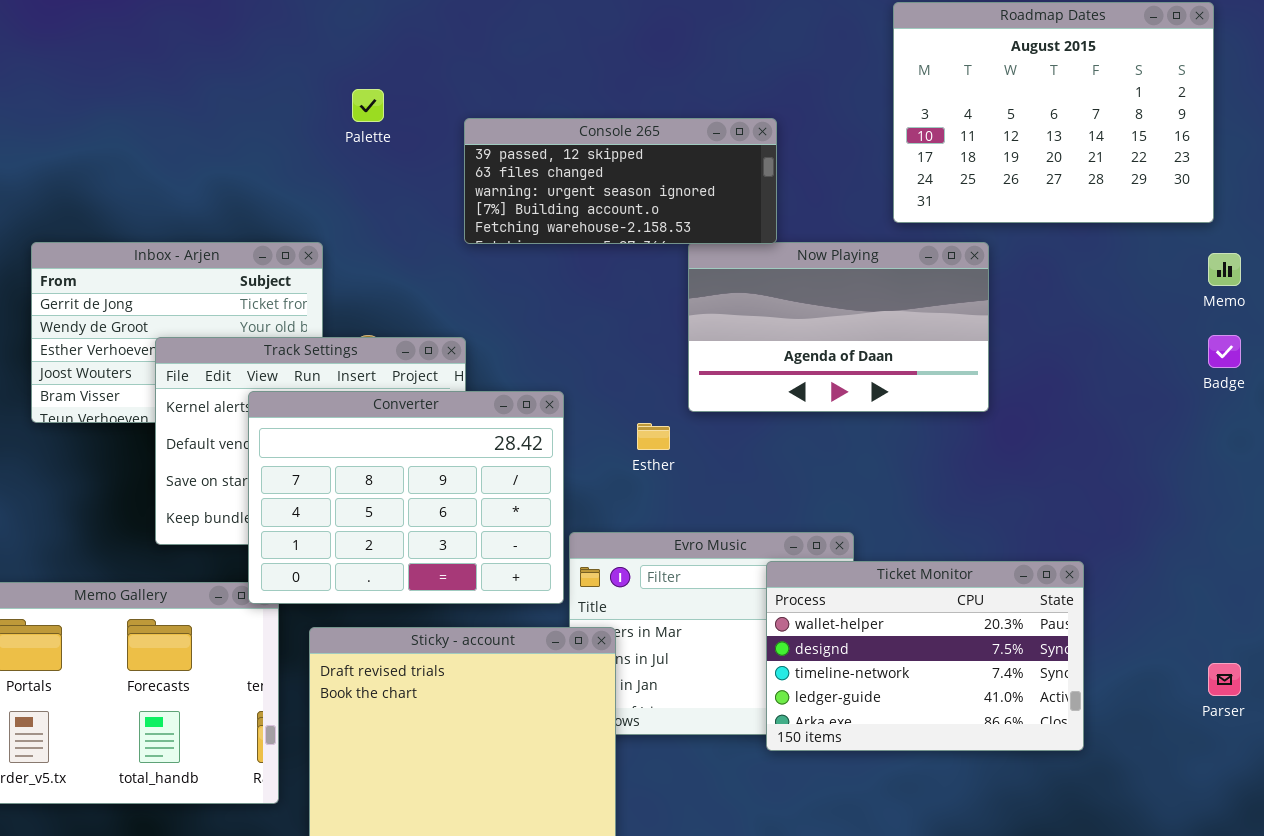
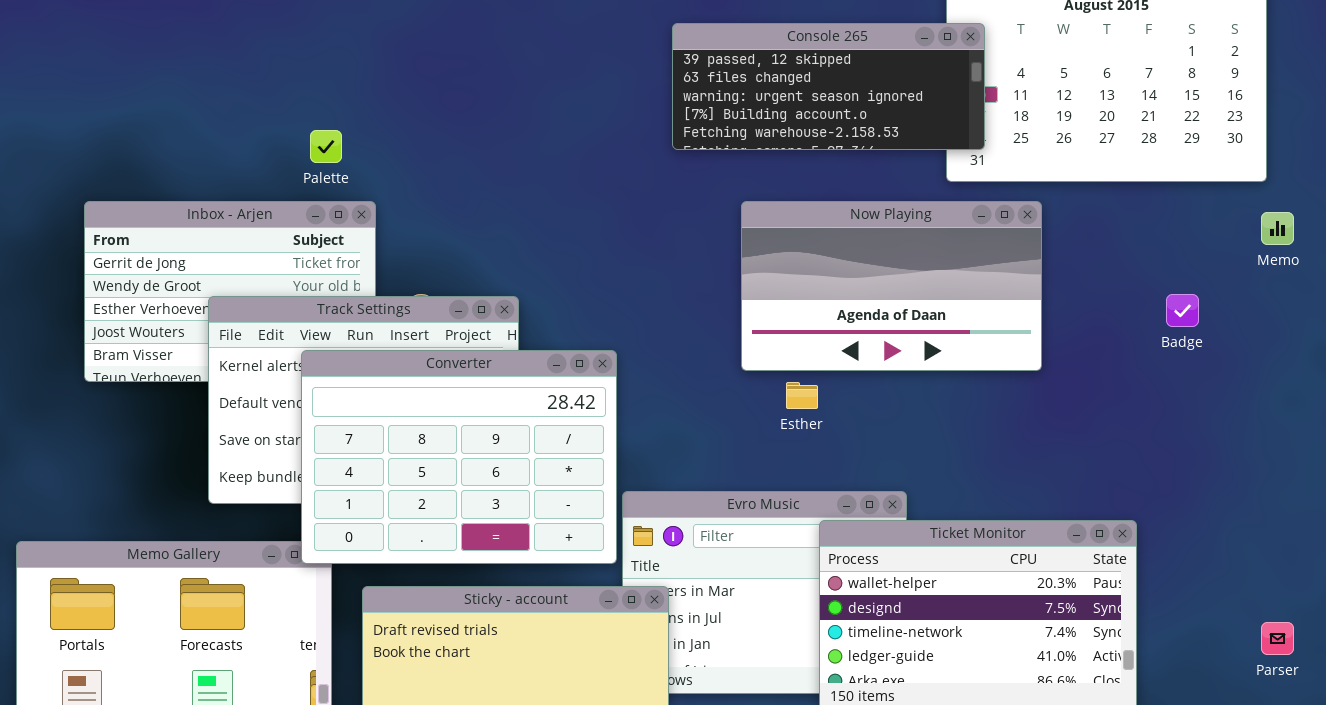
Palette: [352,89,384,122] -> [310,130,342,163], moved
Console 265: [464,118,777,244] -> [672,23,985,150], moved
Badge: [1208,335,1241,368] -> [1166,294,1199,327], moved
Esther: [637,423,670,450] -> [786,382,818,409], moved

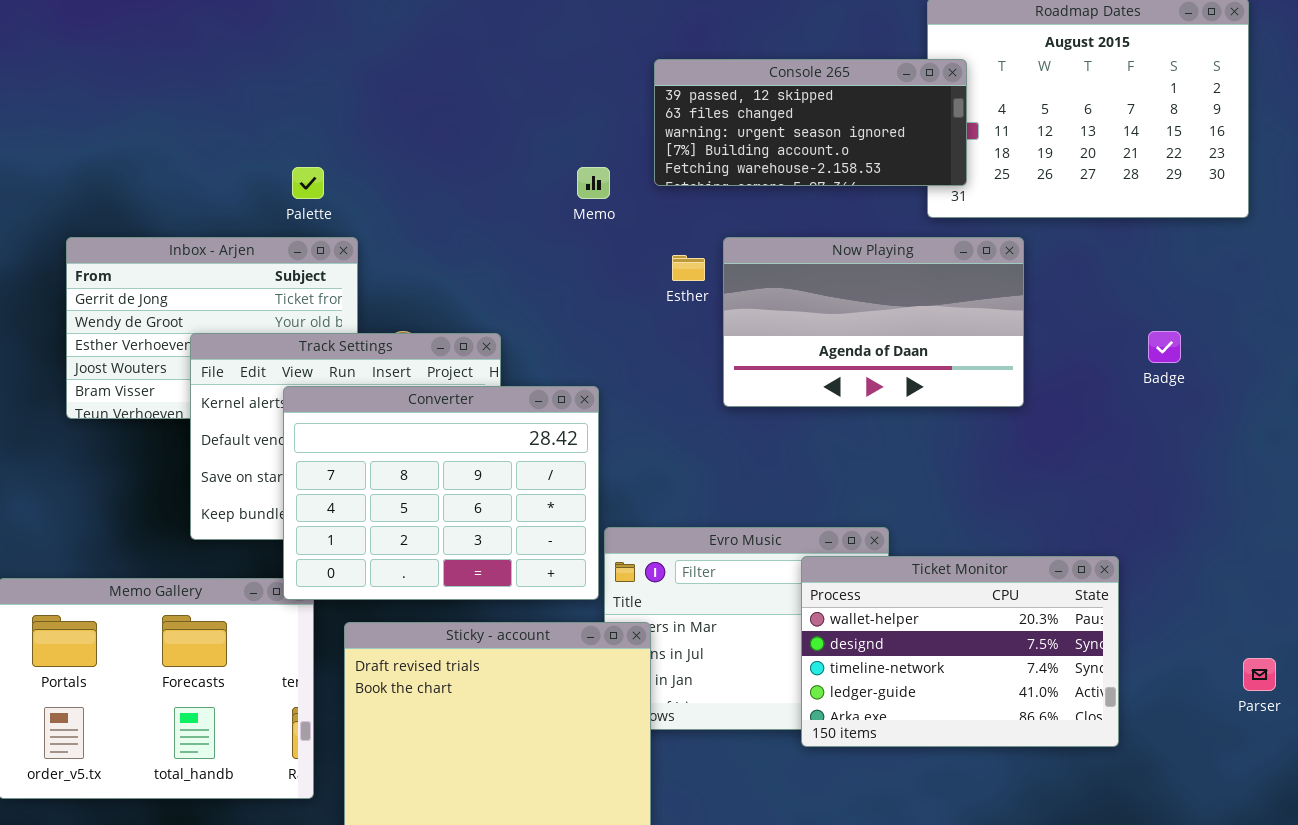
Memo: [1261,212,1294,245] -> [577,167,610,199], moved
Esther: [786,382,818,409] -> [672,255,705,281], moved

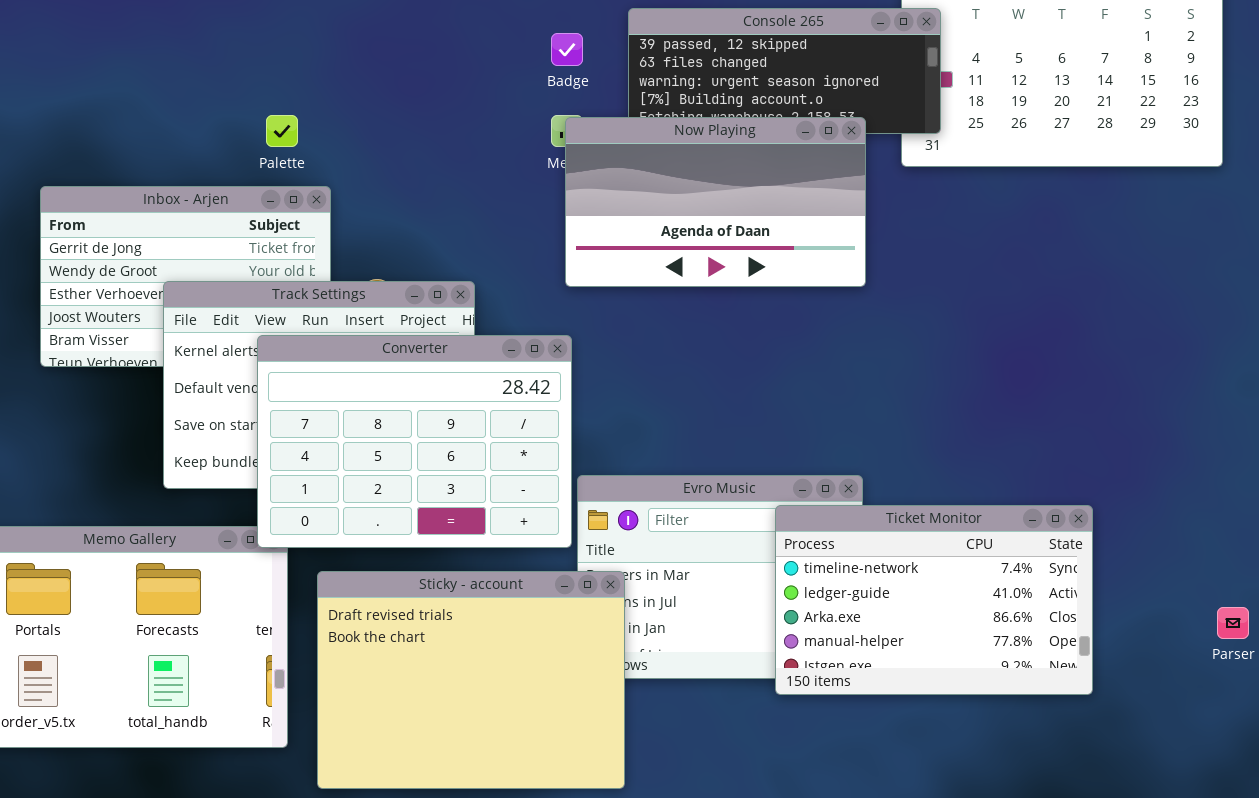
Now Playing: [723,237,1024,407] -> [565,117,866,287], moved
Badge: [1148,331,1181,363] -> [551,33,583,66], moved
Ticket Monitor: [801,556,1119,747] -> [775,505,1093,695], scrolled down 2 rows

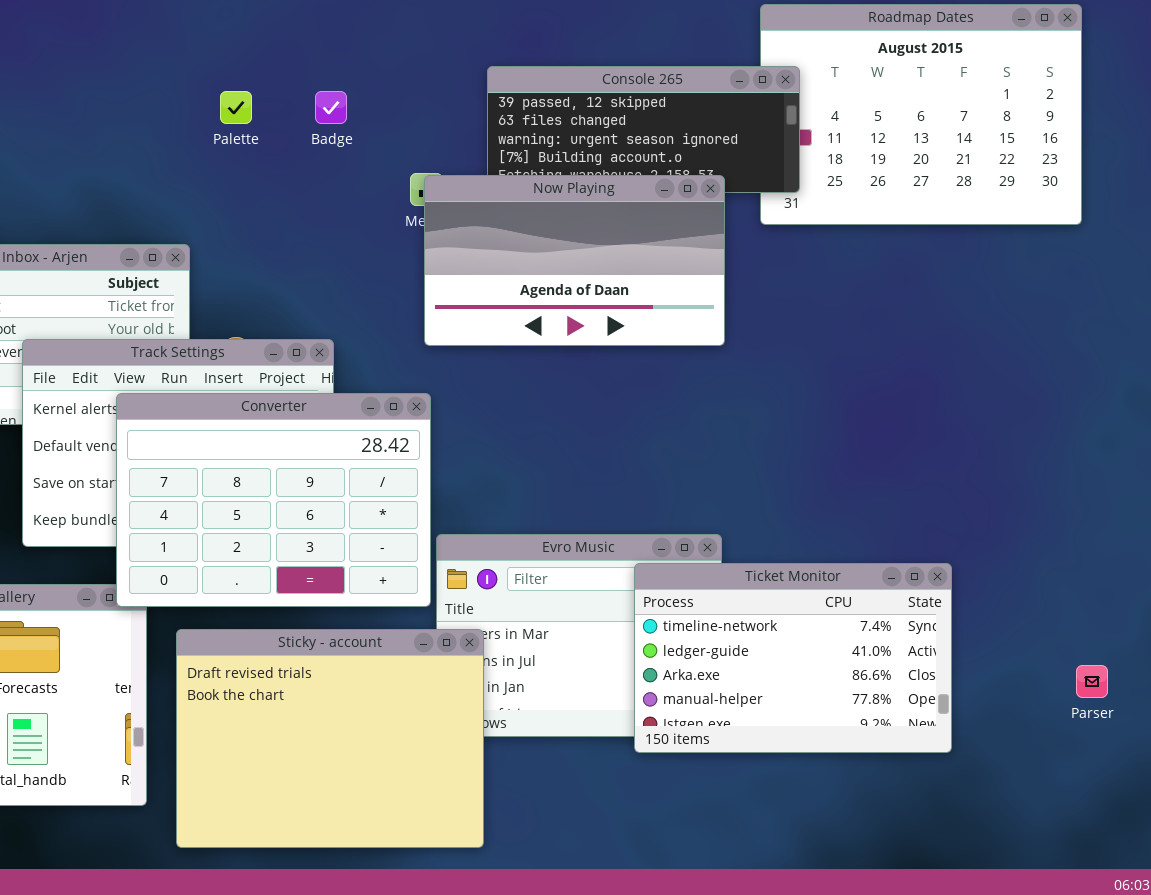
Badge: [551,33,583,66] -> [315,91,347,124], moved
Palette: [266,115,298,147] -> [220,91,252,124], moved

